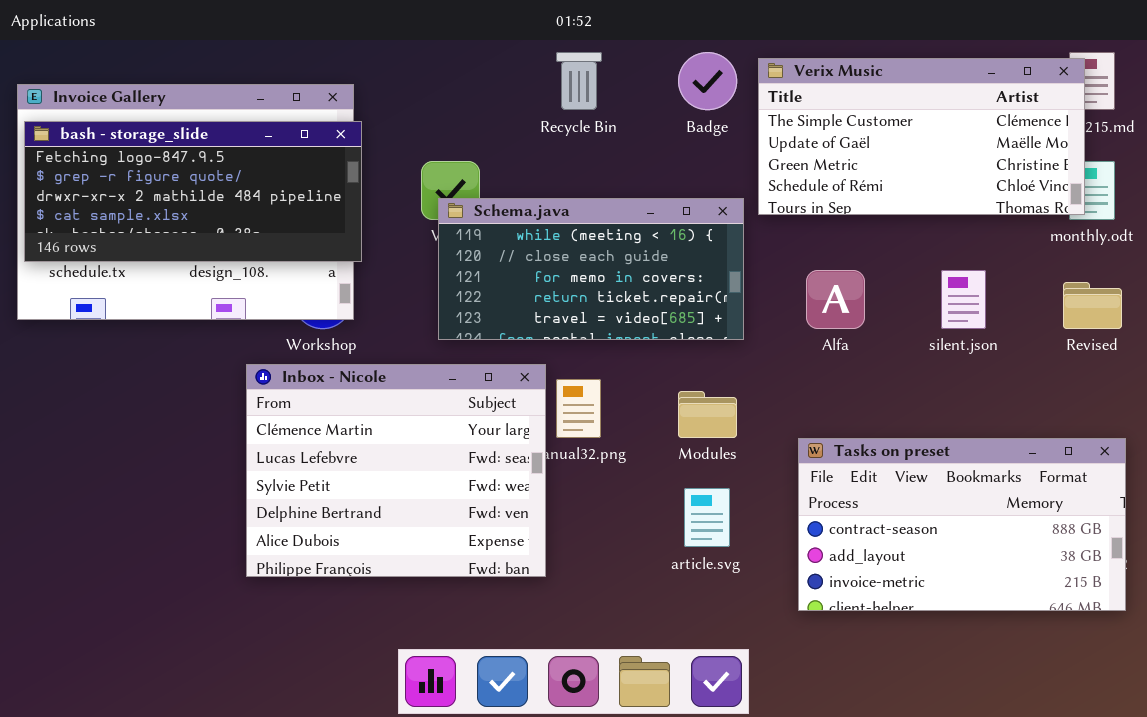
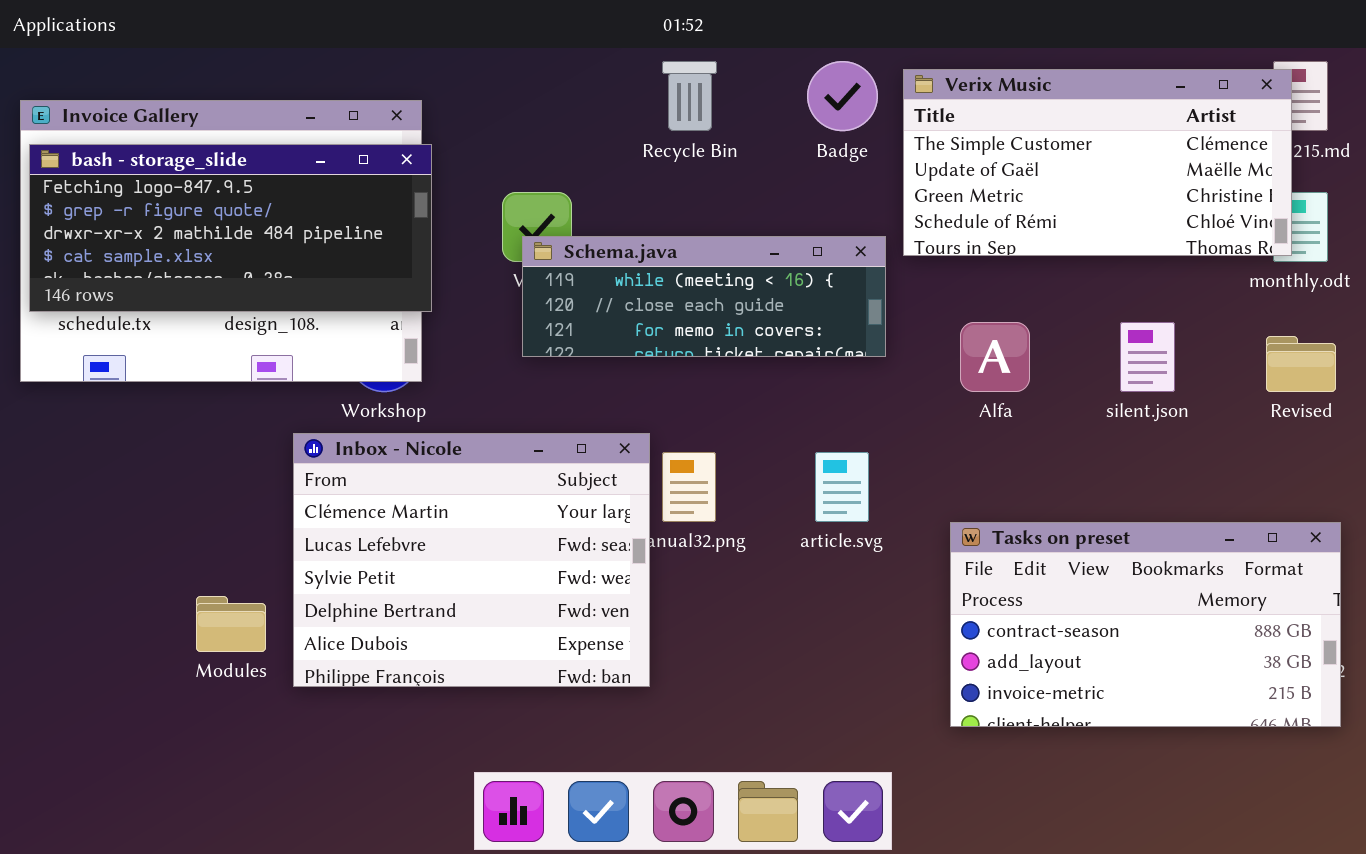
Schema.java: [438,198,744,340] -> [522,236,886,357], resized
Modules: [678,391,737,438] -> [196,596,266,652], moved
article.svg: [684,488,730,547] -> [815,452,869,522], moved

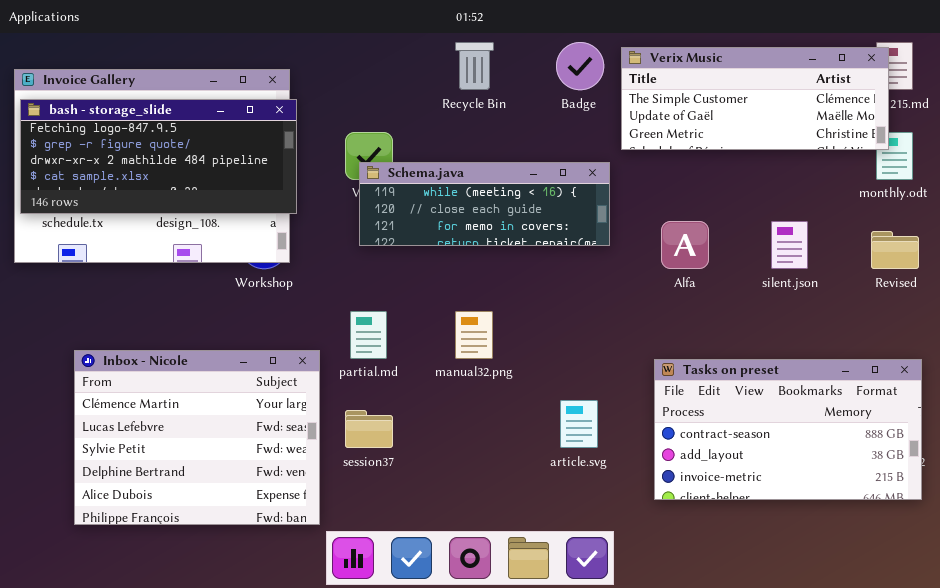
Verix Music: [903,69,1292,256] -> [621,47,889,150], resized
Inbox - Nicole: [293,433,650,687] -> [74,350,320,525], moved
article.svg: [815,452,869,522] -> [560,400,598,448], moved

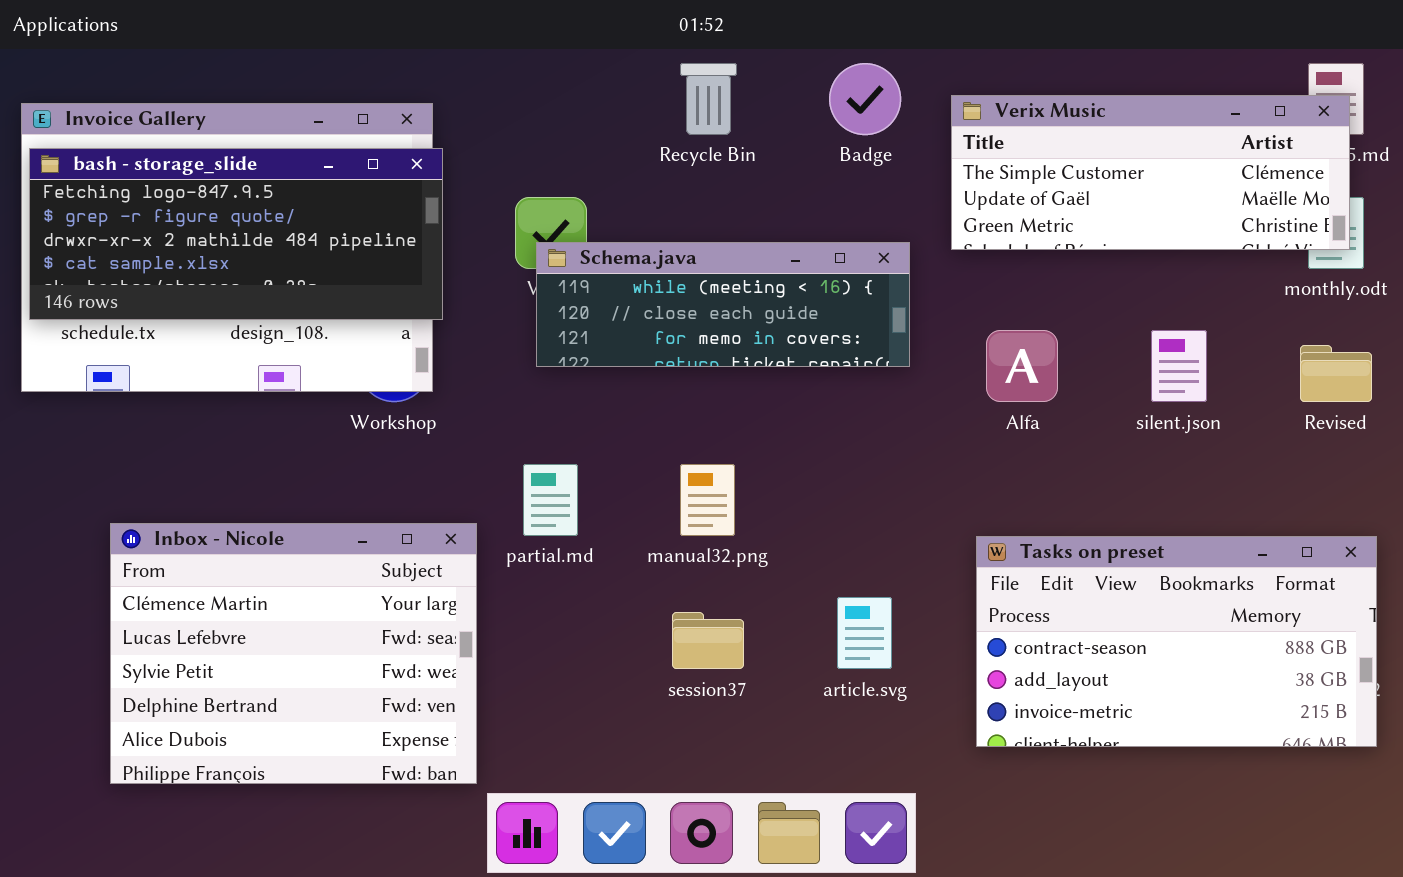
Verix Music: [621,47,889,150] -> [951,95,1350,250], moved
session37: [345,410,393,448] -> [672,612,744,669], moved

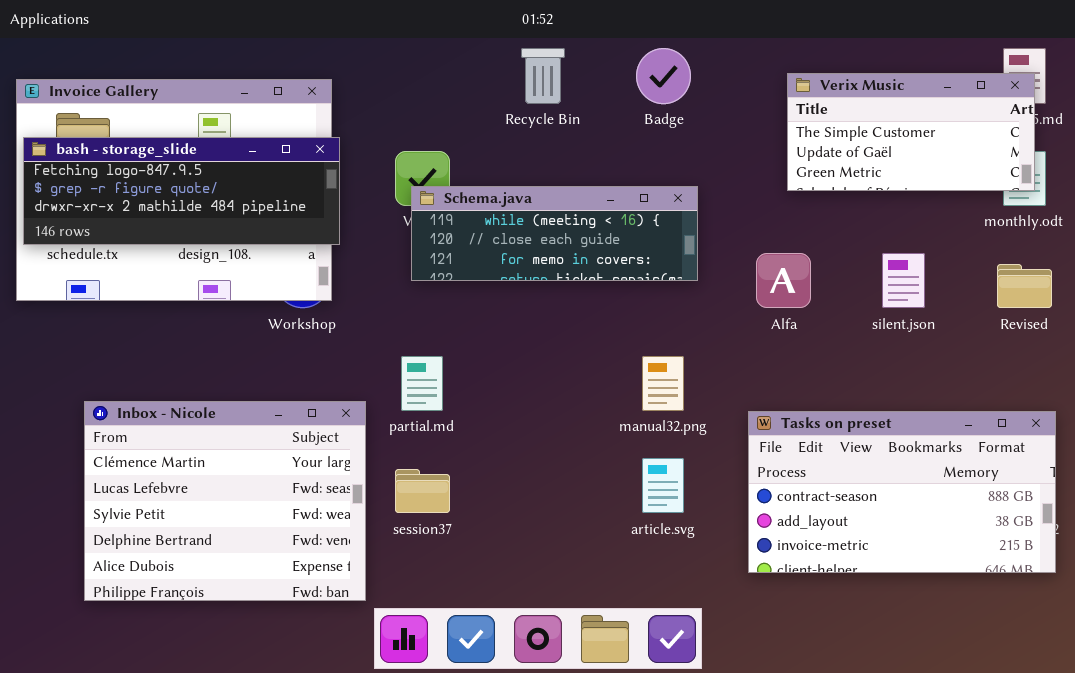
Verix Music: [951,95,1350,250] -> [787,73,1035,191], resized
bash - storage_slide: [29,148,443,320] -> [23,137,340,245], resized
manual32.png: [680,464,735,536] -> [642,356,684,411], moved
session37: [672,612,744,669] -> [395,469,450,513], moved

